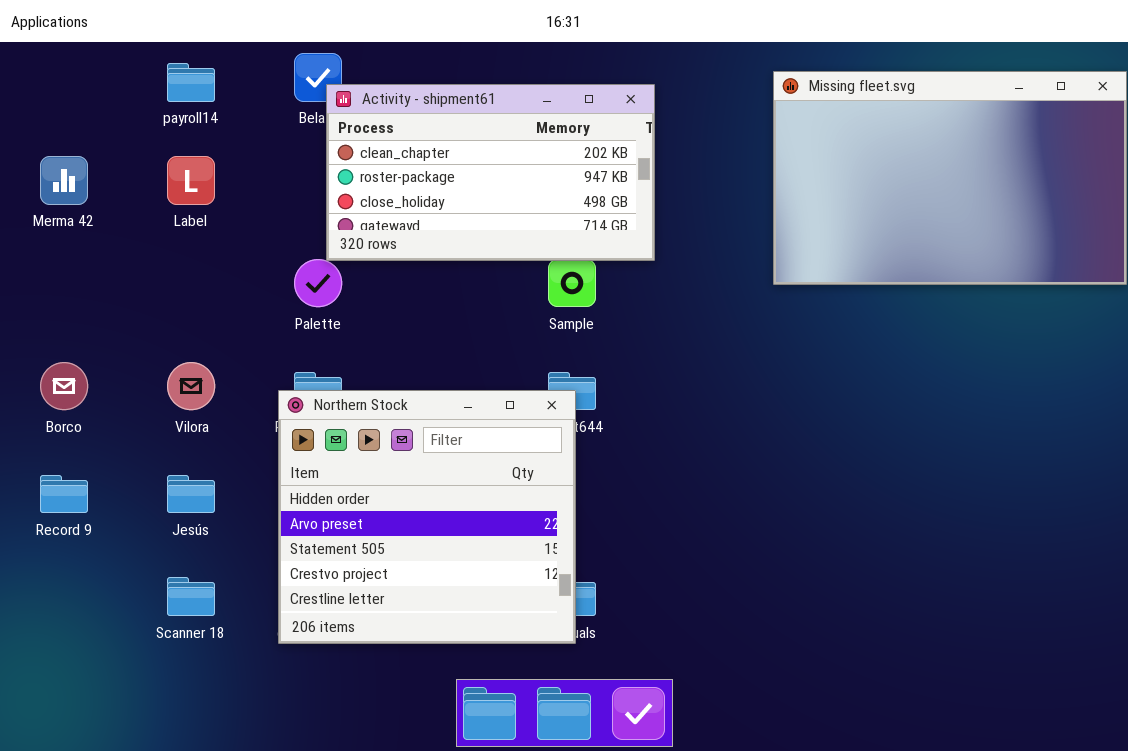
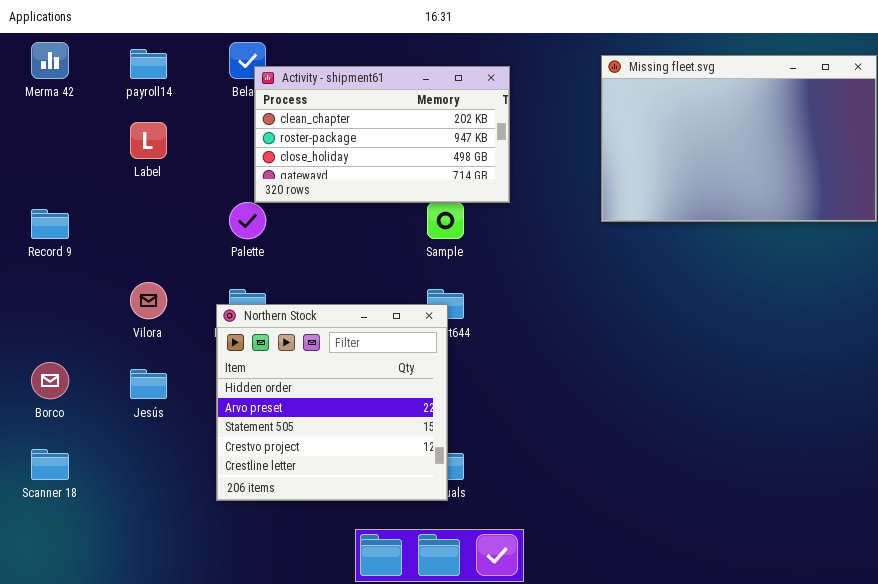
Merma 42: [40,156,88,205] -> [31,42,69,79], moved
Borco: [40,362,88,410] -> [31,362,69,399], moved
Record 9: [40,475,88,513] -> [31,209,69,239], moved
Scanner 18: [167,577,215,616] -> [31,449,69,480], moved

